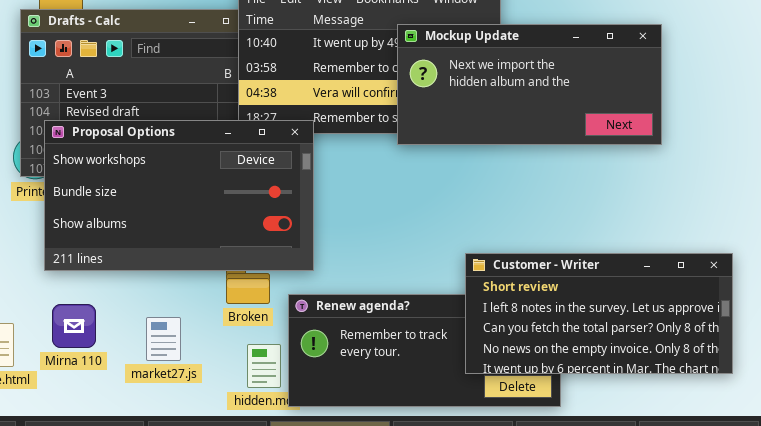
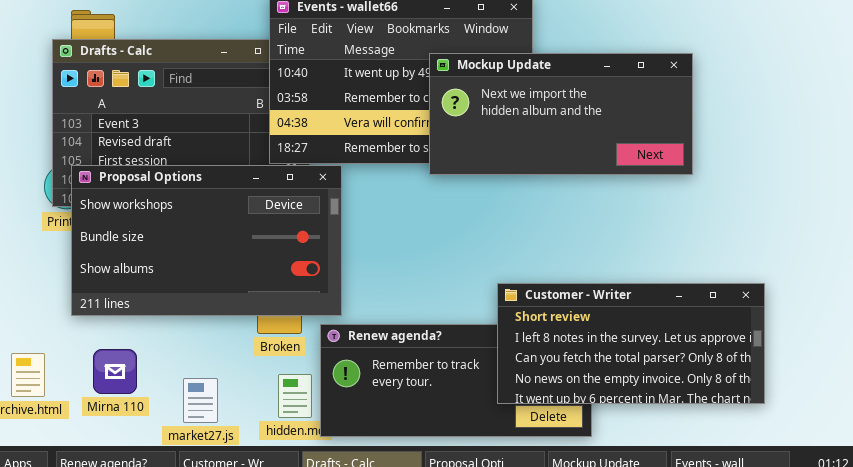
Proposal Options: [44,120,314,271] -> [71,165,342,316], moved
Mirna 110: [52,304,96,348] -> [93,349,137,394], moved
market27.js: [146,317,181,361] -> [183,378,218,423], moved

